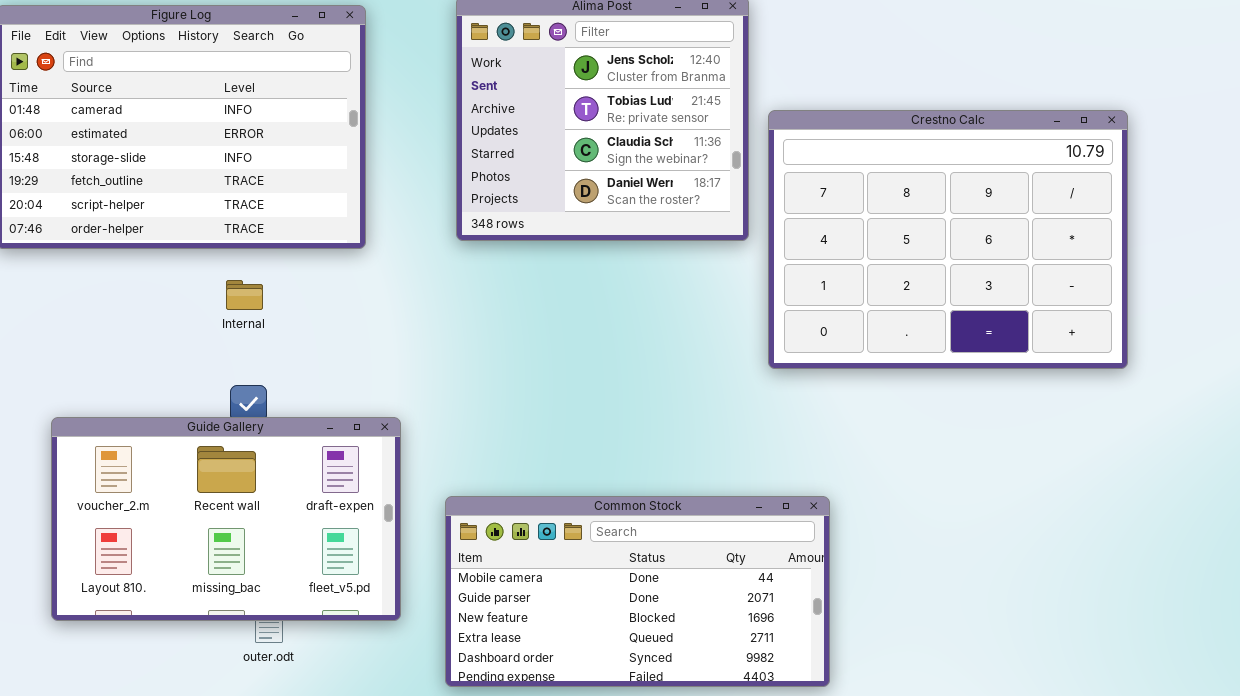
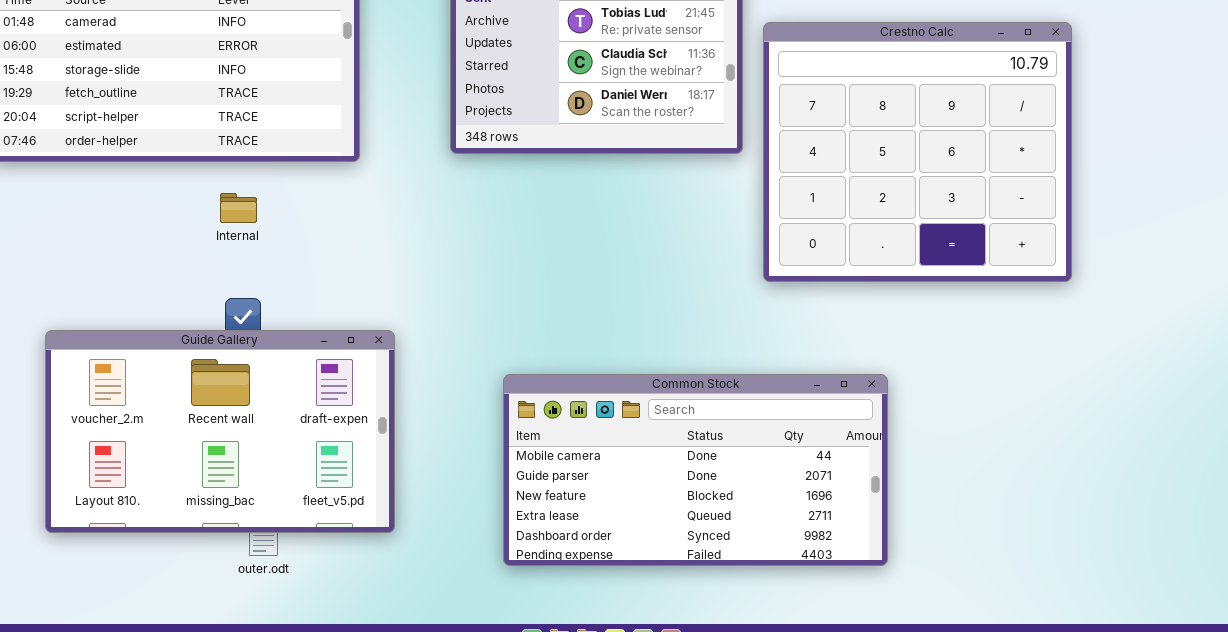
Crestno Calc: [768,110,1128,369] -> [763,22,1072,282], resized
Common Stock: [445,496,830,687] -> [503,374,888,566], moved

